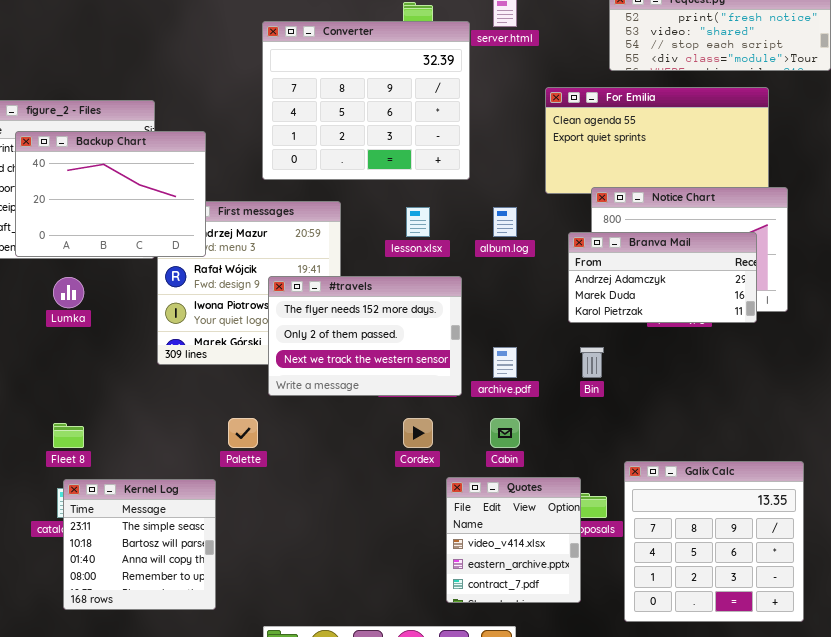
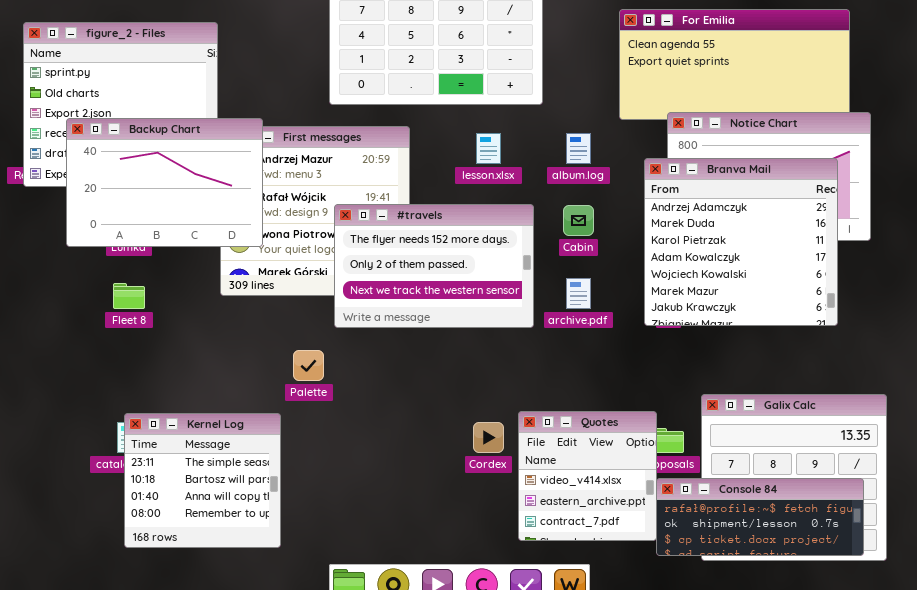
Backup Chart: [15,131,206,257] -> [66,118,263,247], moved
Branva Mail: [568,232,757,323] -> [644,158,838,326], resized
Cordex: [403,418,433,448] -> [473,422,504,453], moved
Cabin: [490,418,520,448] -> [563,205,594,236], moved
Fleet 8: [53,423,84,448] -> [113,283,145,309], moved
Console 84: none -> [656,478,864,556], opened

